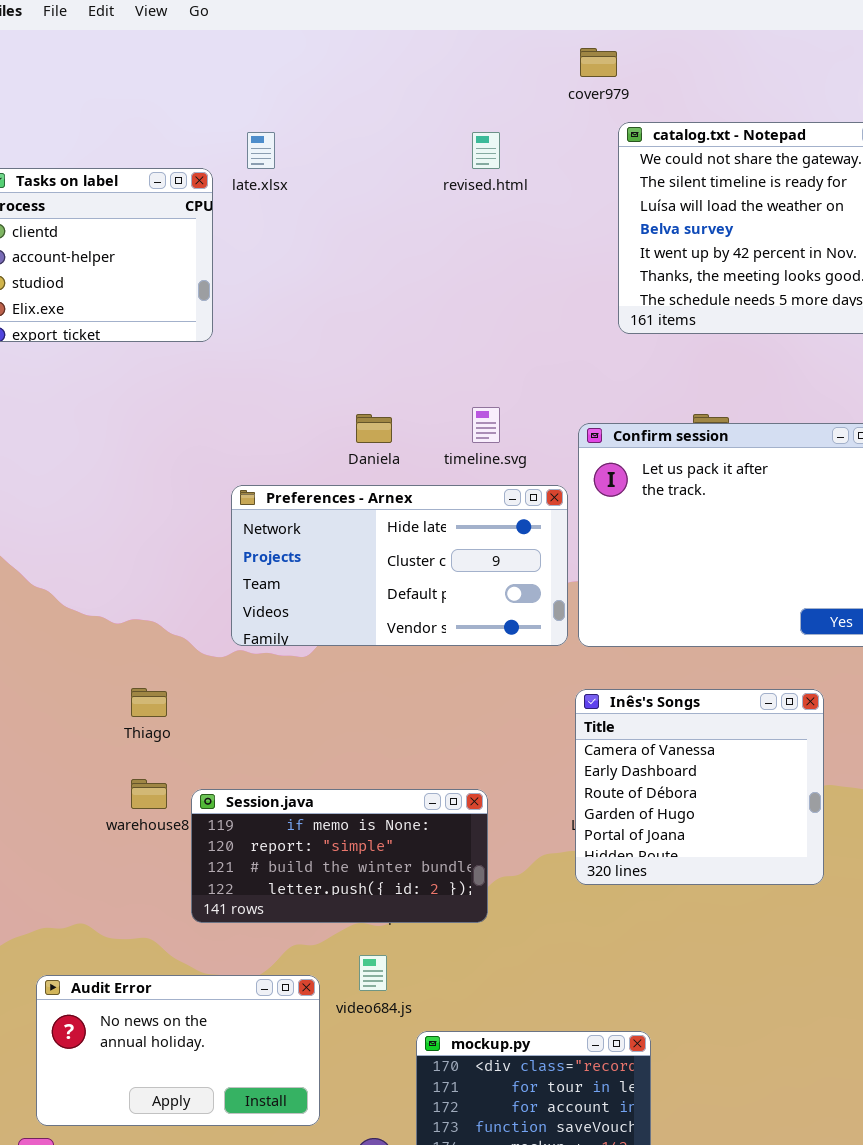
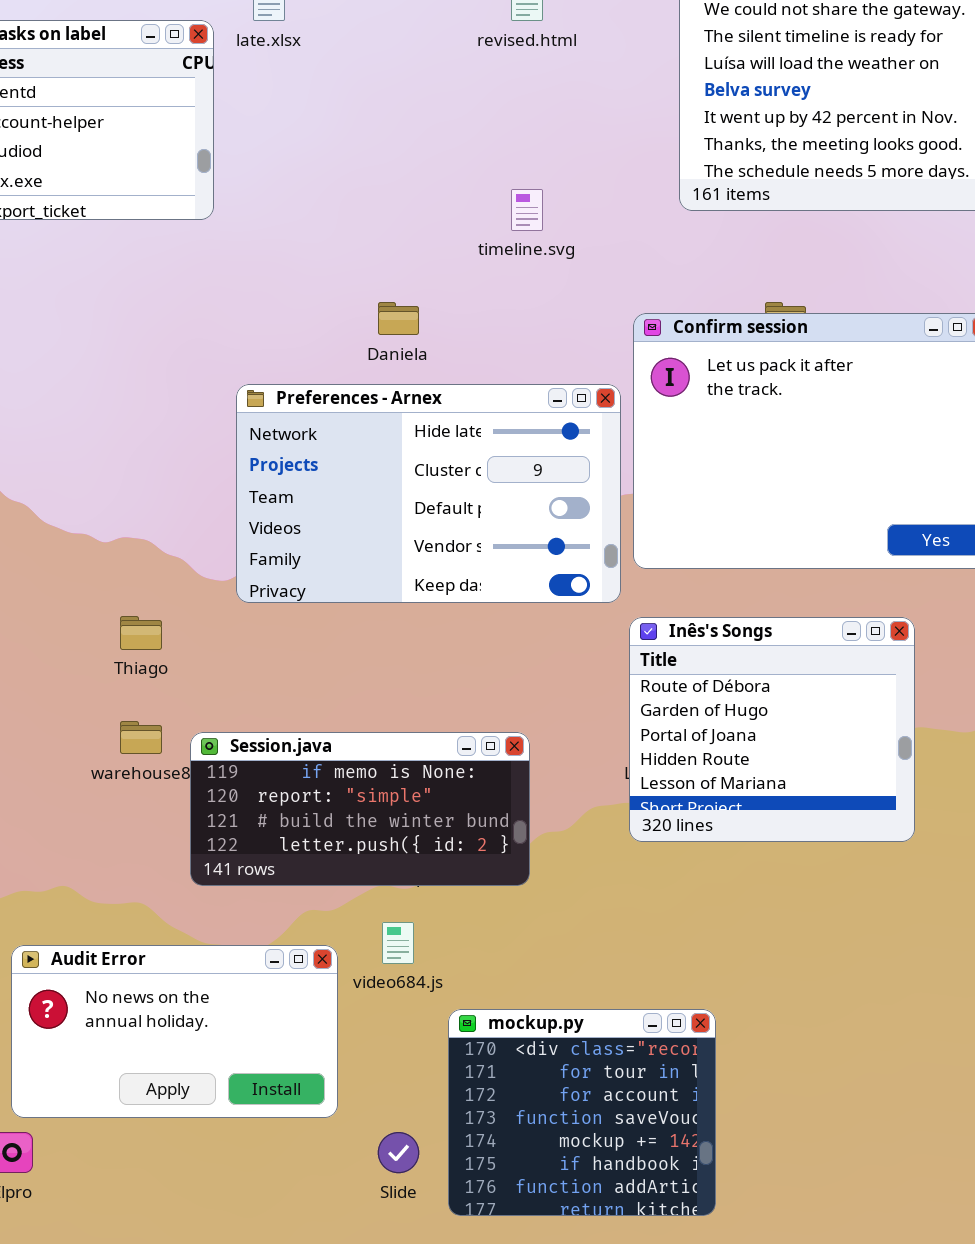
timeline.svg: [472,407,500,443] -> [511,189,543,231], moved
Preferences - Arnex: [231,485,568,646] -> [236,384,621,603], resized
Inês's Songs: [575,689,824,885] -> [629,617,915,842], scrolled down 2 rows

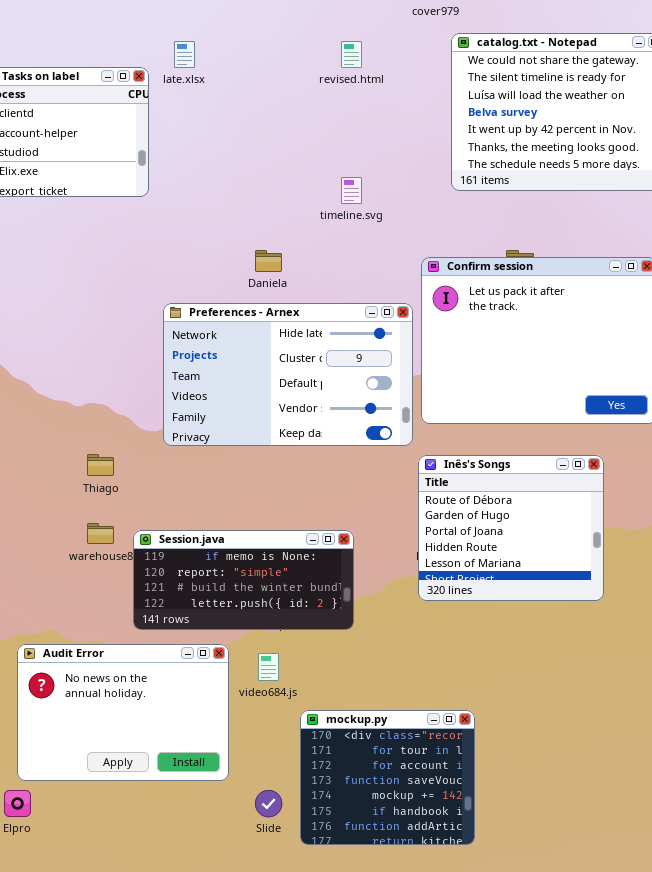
Audit Error: [11,945,338,1118] -> [17,644,229,781], resized

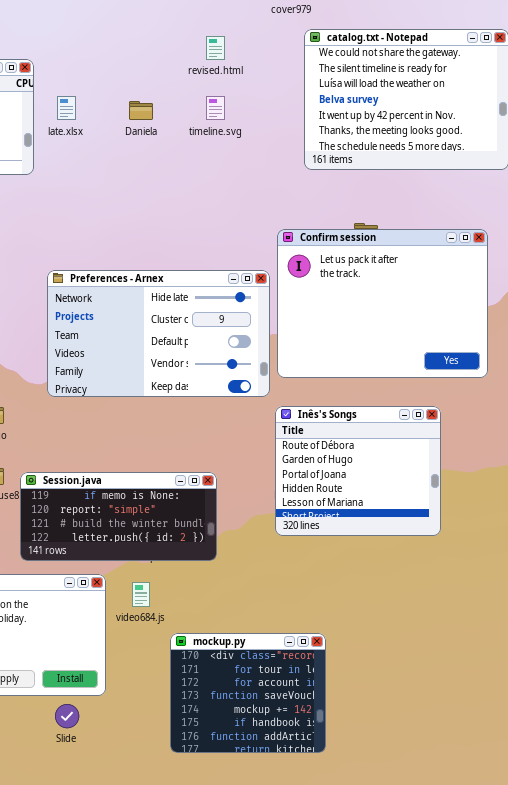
late.xlsx: [174,41,195,68] -> [57,96,76,120], moved
timeline.svg: [341,177,362,204] -> [206,96,225,120], moved
Daniela: [255,250,282,272] -> [129,101,153,120], moved
Slide: [255,790,282,817] -> [55,704,79,728], moved

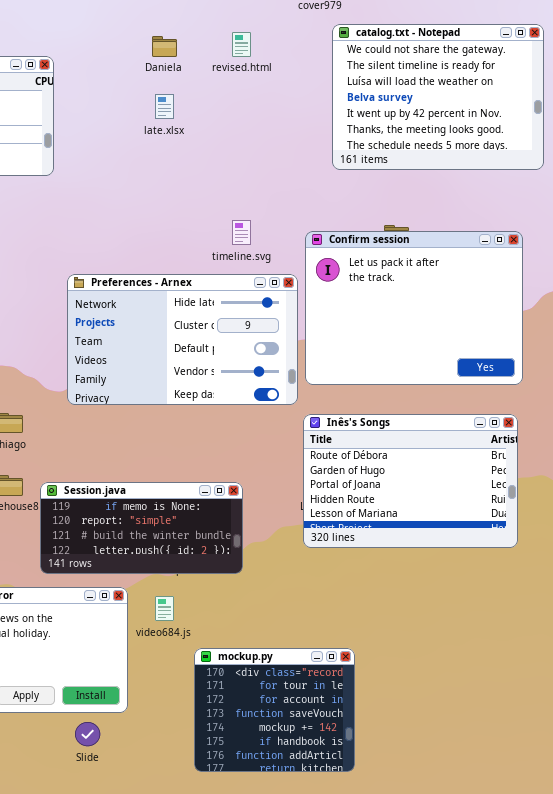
late.xlsx: [57,96,76,120] -> [155,94,174,119], moved
timeline.svg: [206,96,225,120] -> [232,220,251,245], moved
Daniela: [129,101,153,120] -> [152,36,177,57], moved
Inês's Songs: [275,406,441,536] -> [303,414,518,548], resized

